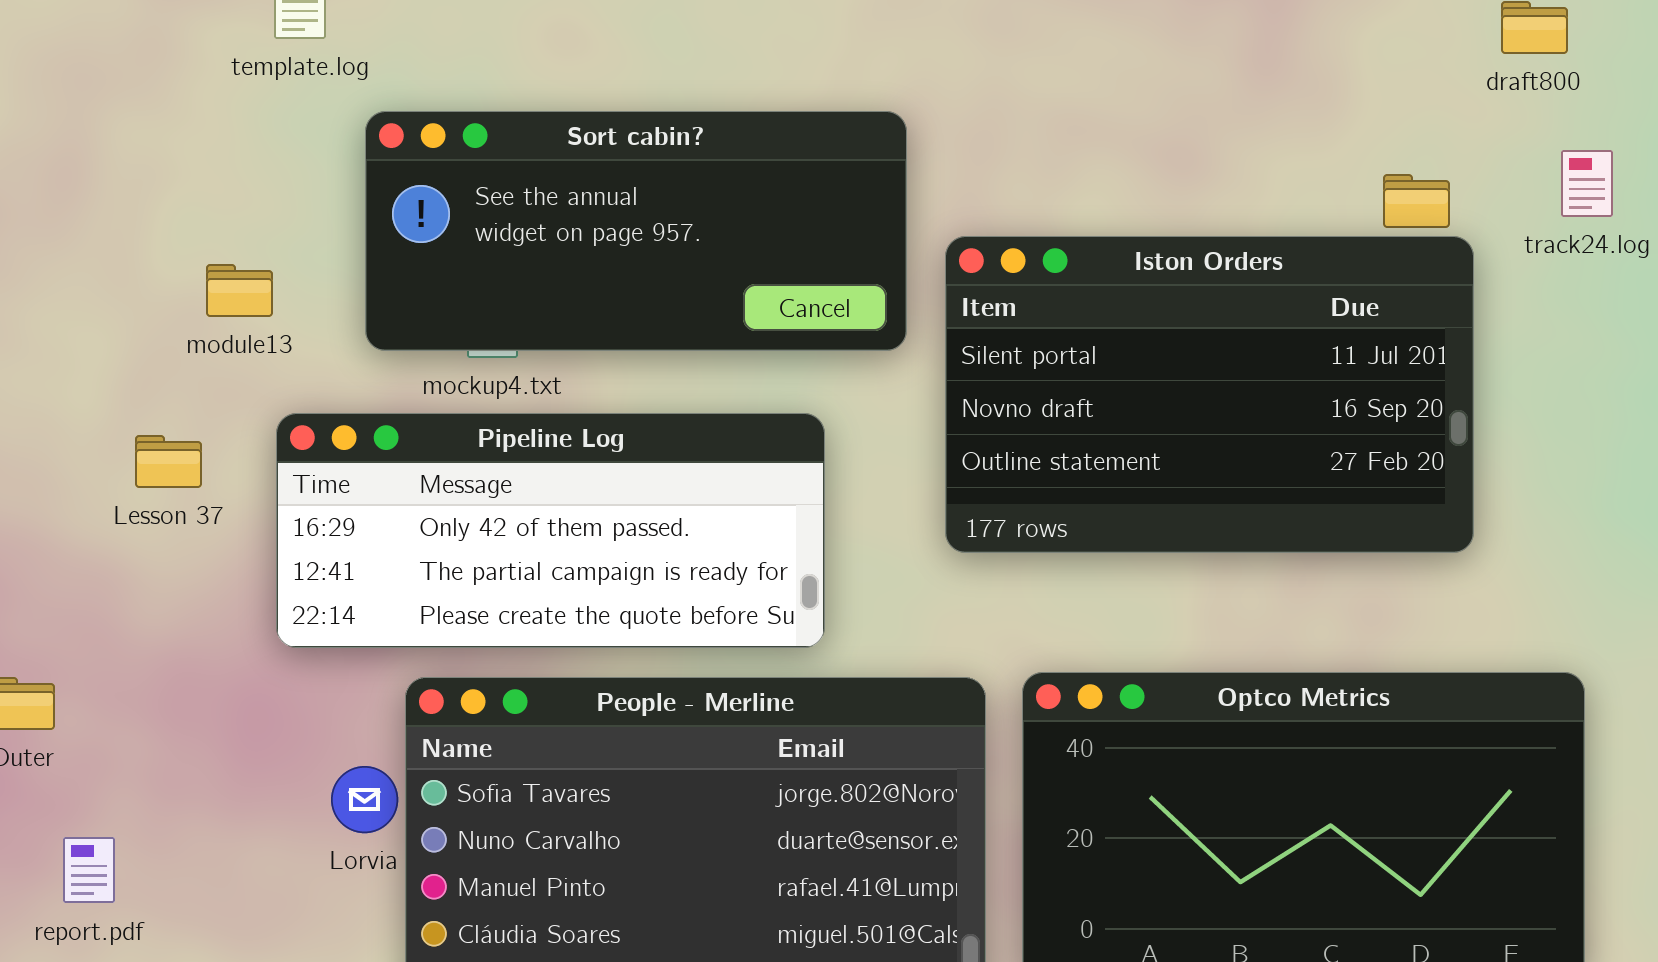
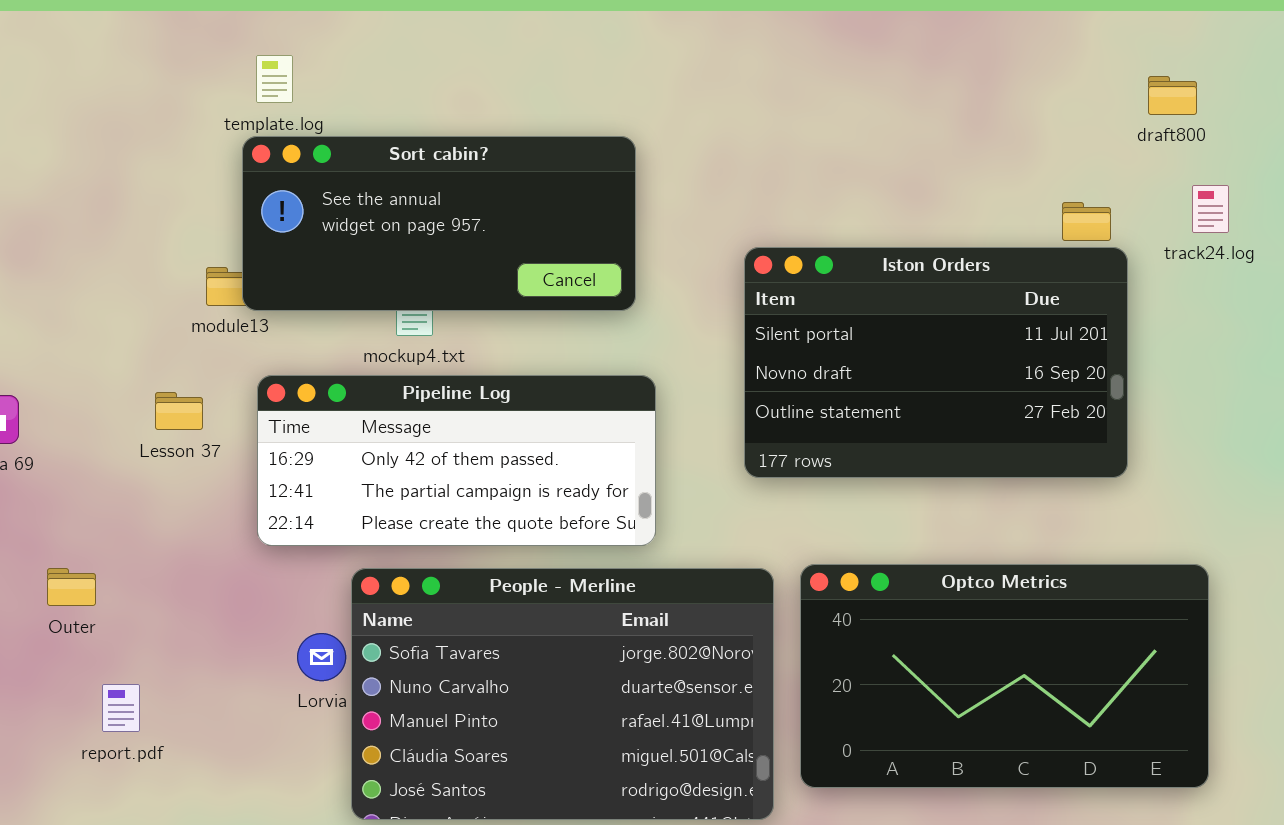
Sort cabin?: [365,111,907,351] -> [242,136,636,311], moved

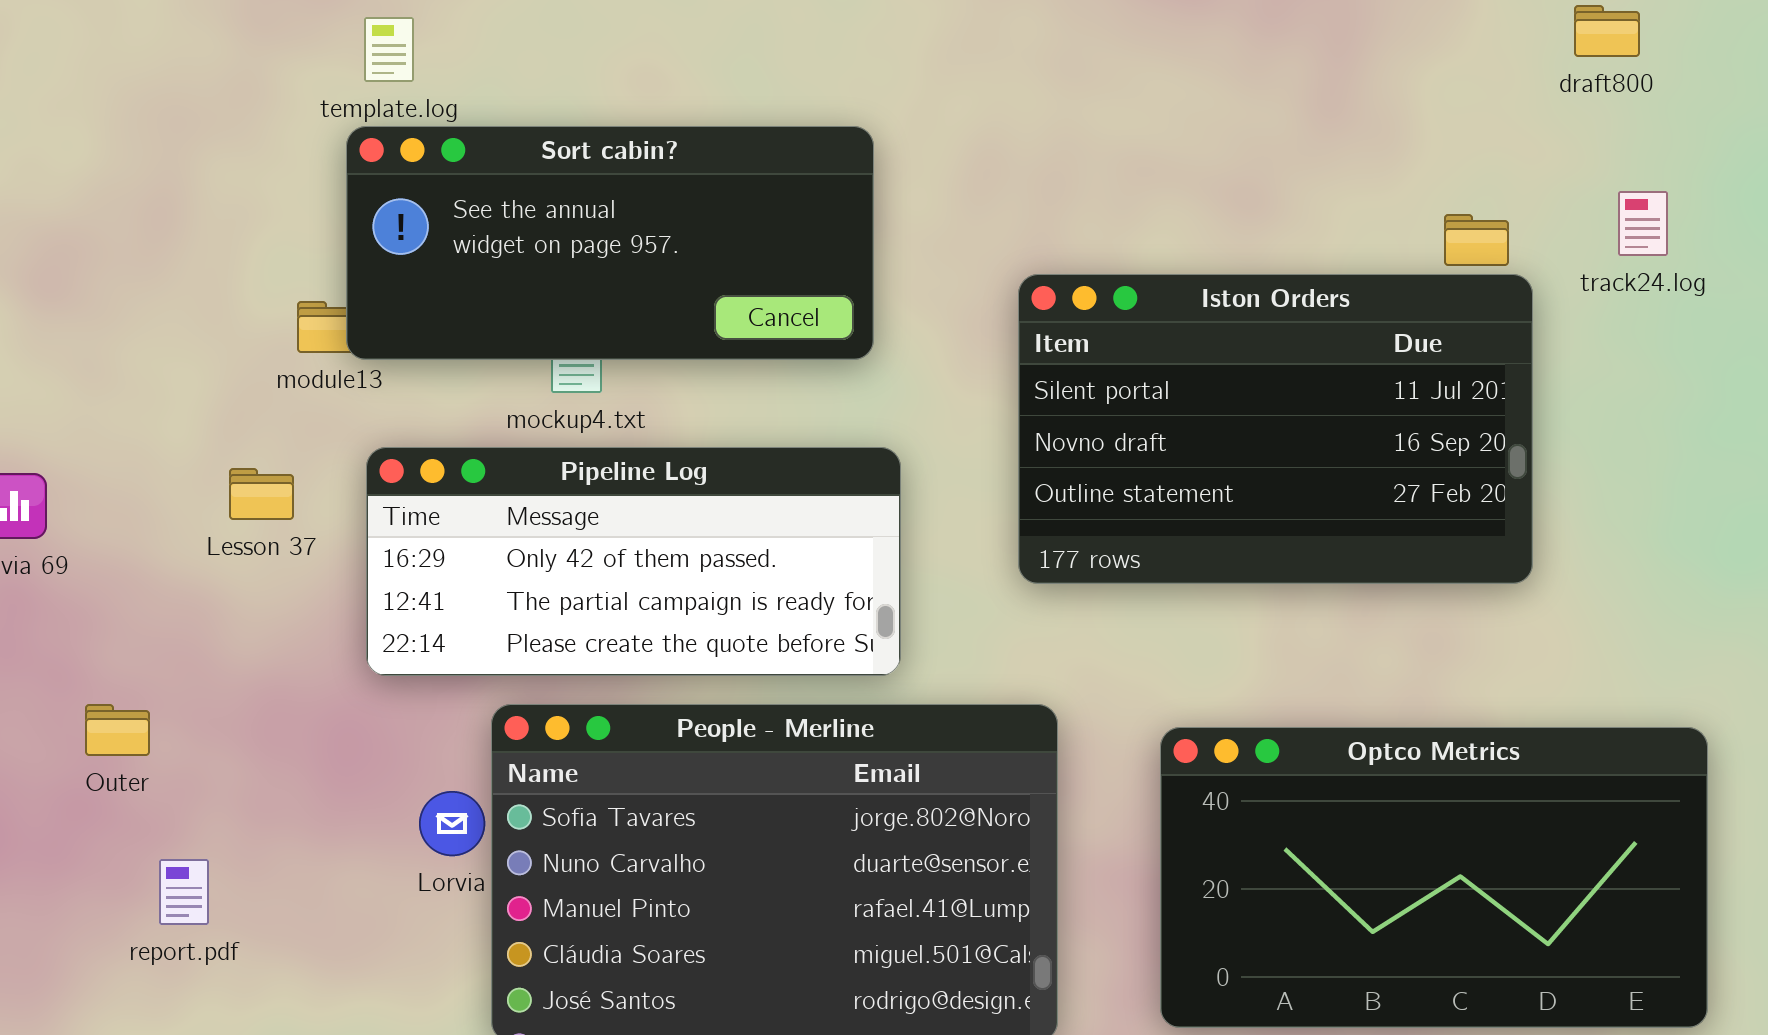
draft800: [1148,76,1197,115] -> [1574,5,1640,57], moved
Optco Metrics: [800,564,1209,788] -> [1160,727,1708,1028], moved

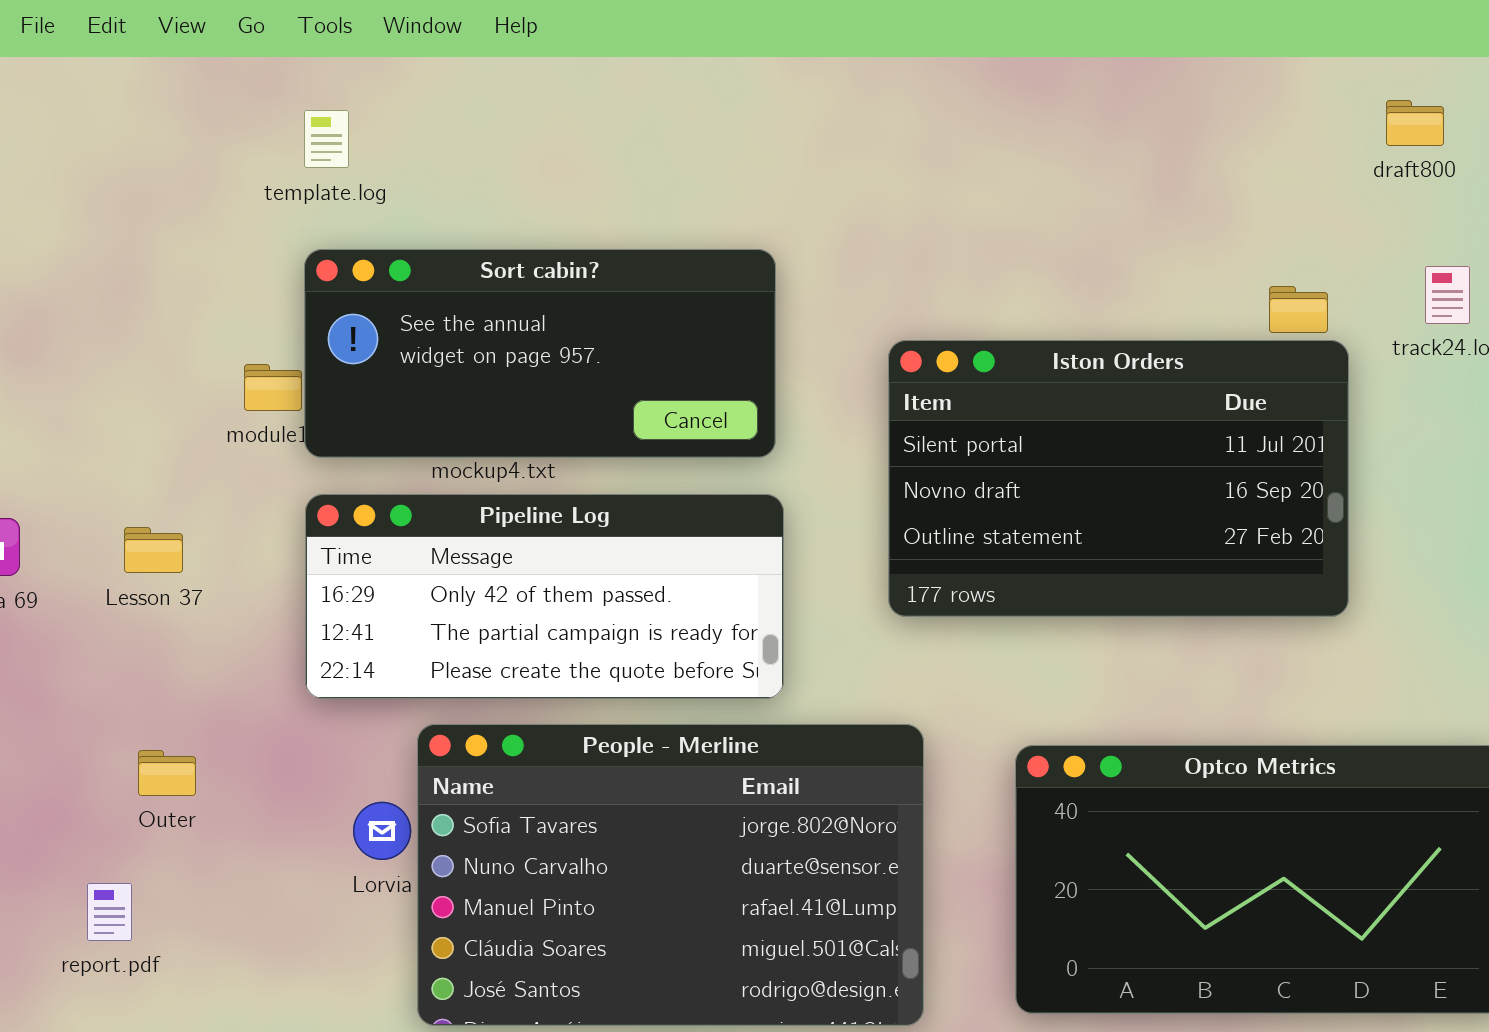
Sort cabin?: [346,126,874,360] -> [304,249,776,458], moved
Lesson 37: [229,468,294,520] -> [124,527,183,573], moved
Outer: [85,704,150,756] -> [138,750,196,796], moved
report.pdf: [159,859,209,925] -> [87,883,132,941], moved

